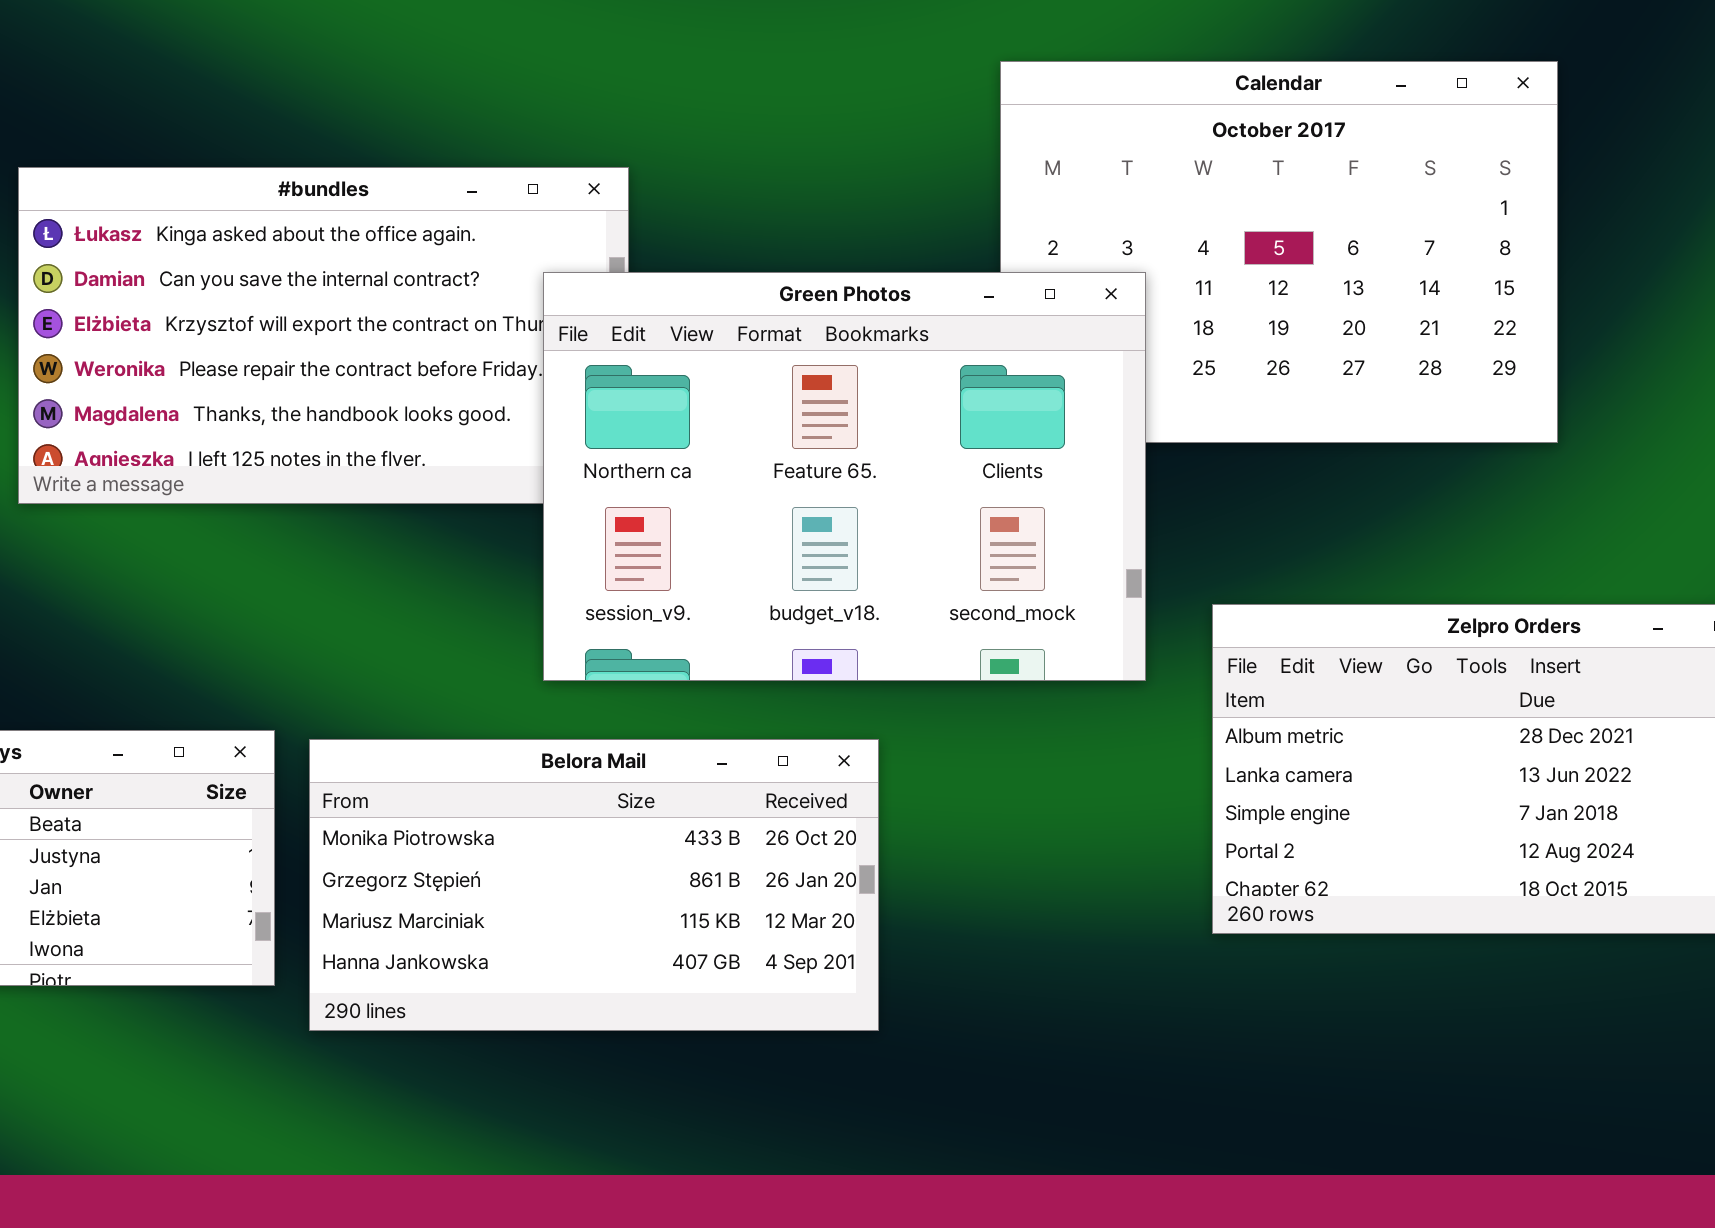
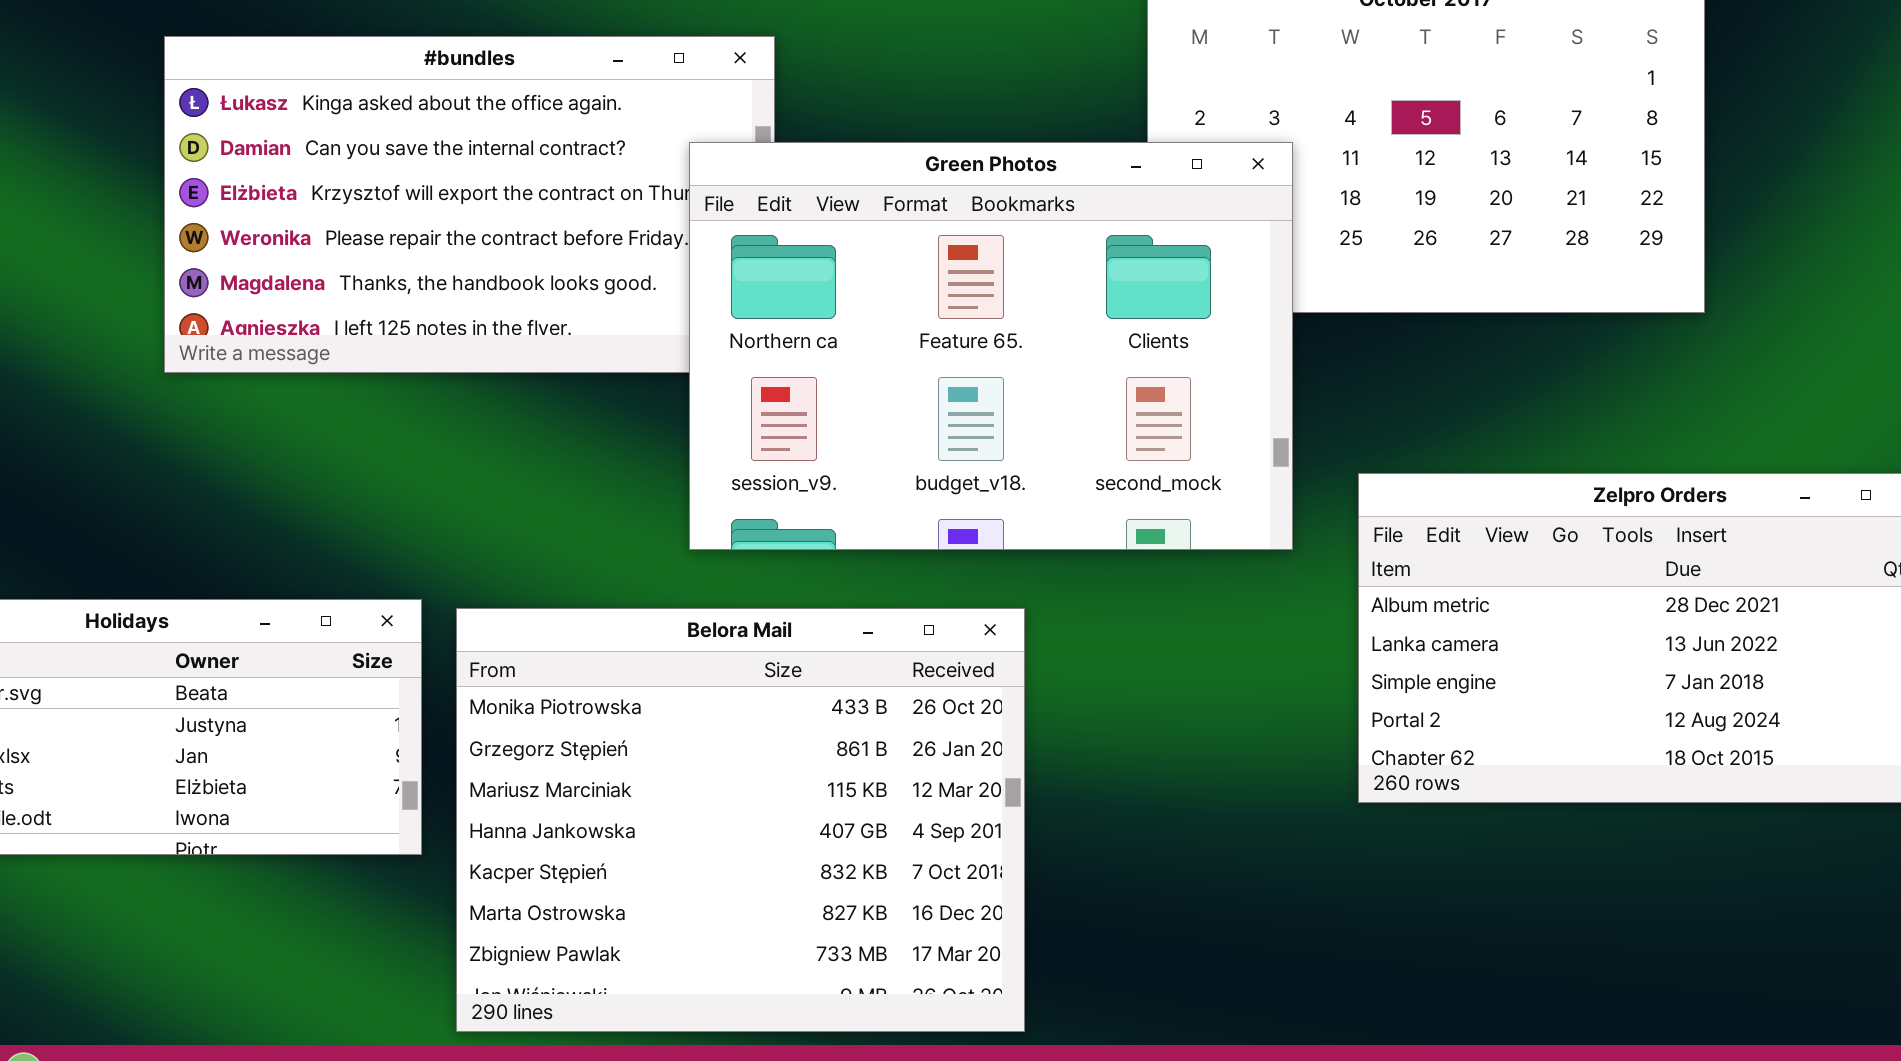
Belora Mail: [309,739,879,1031] -> [456,608,1025,1032], resized

